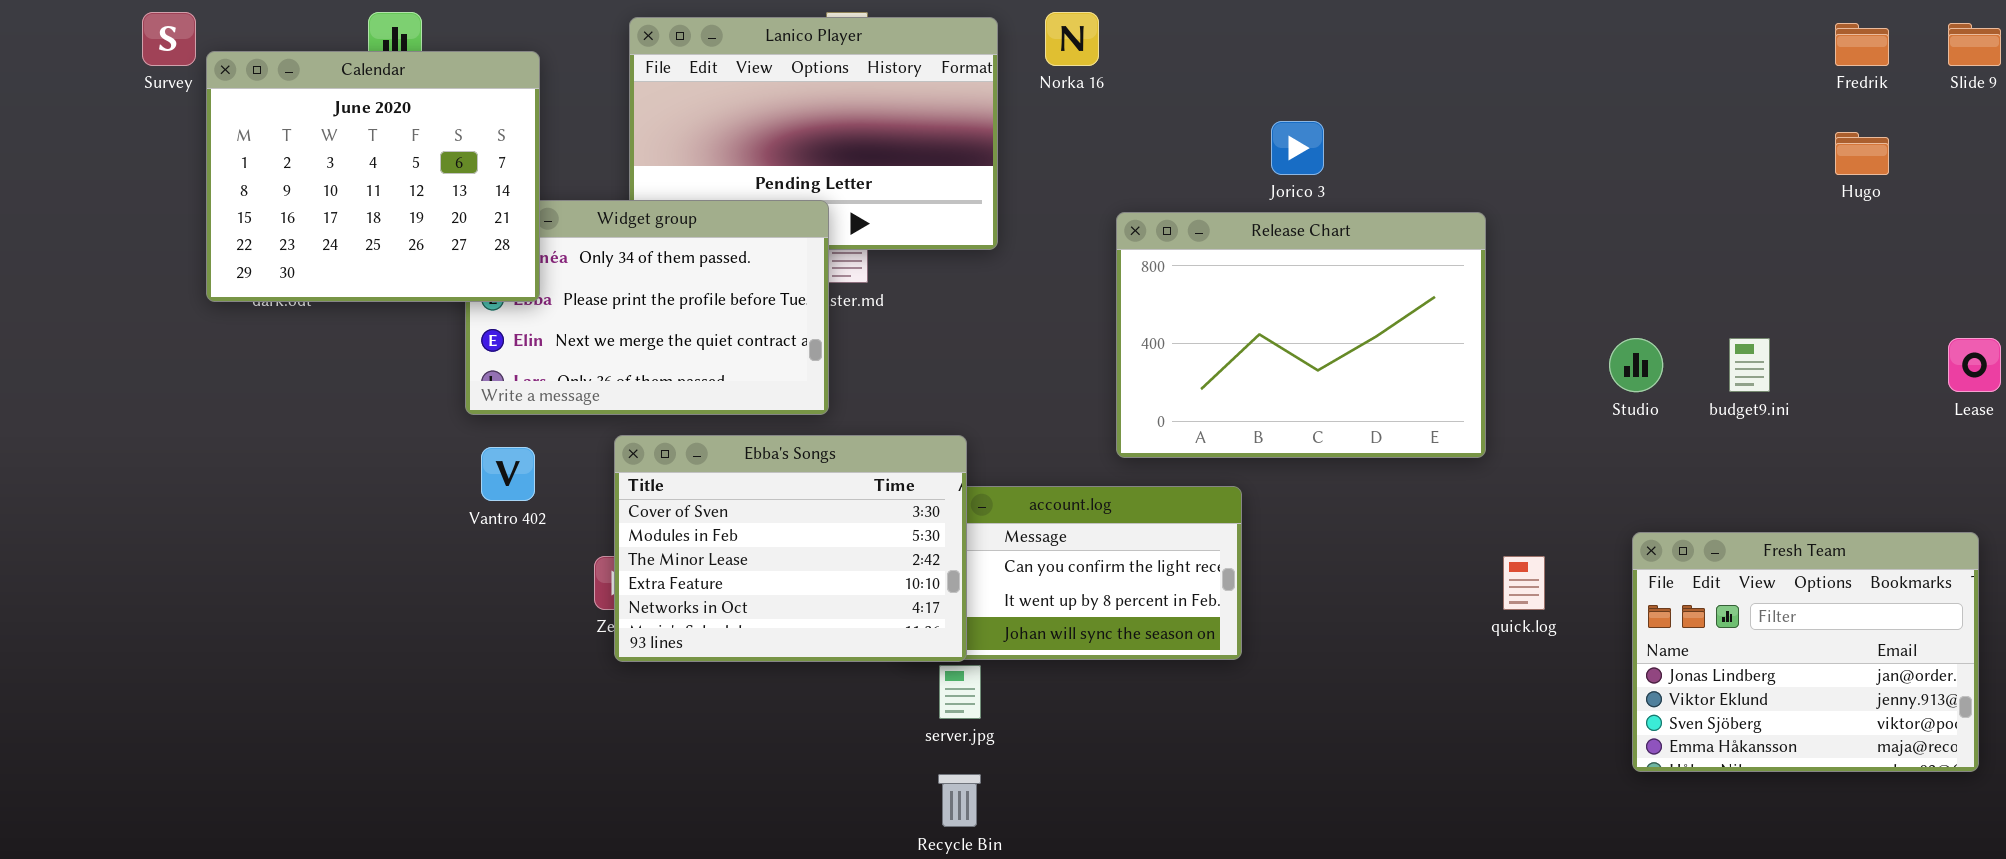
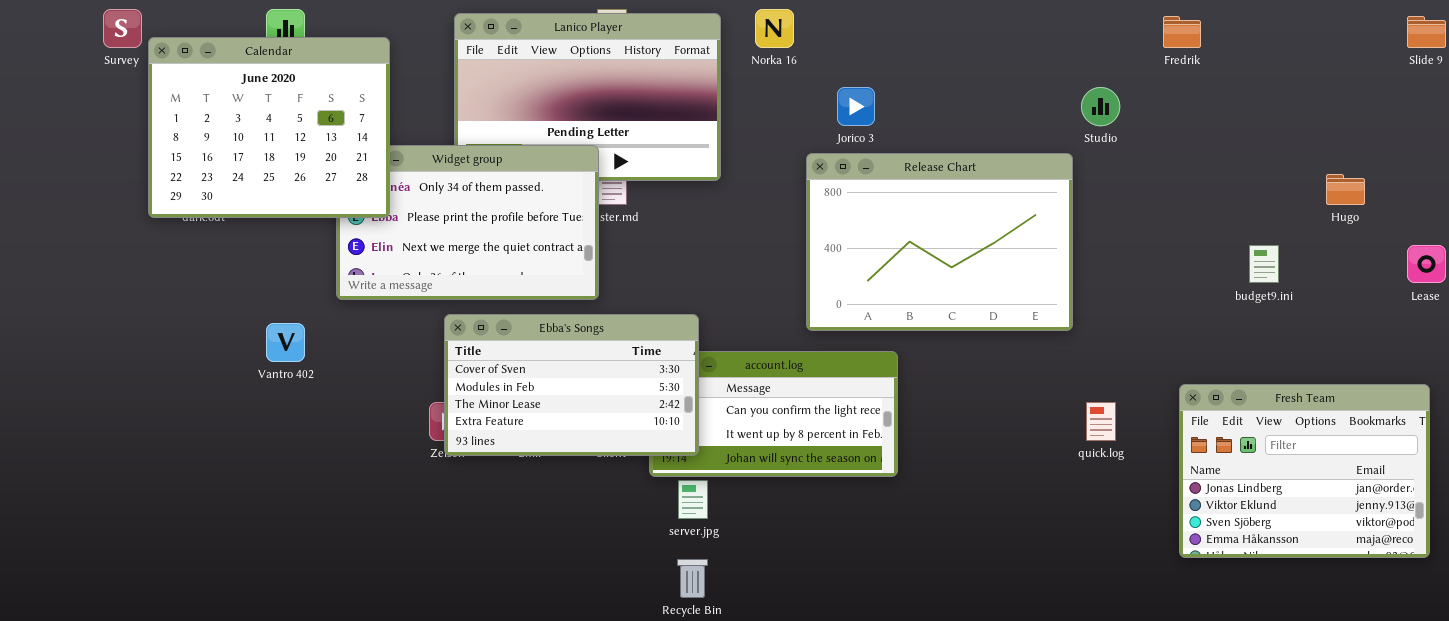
Fredrik: [1835,23,1889,66] -> [1163,16,1201,48], moved
Jorico 3: [1271,121,1324,175] -> [837,87,875,126], moved
Hugo: [1835,132,1889,175] -> [1326,174,1365,205], moved
Studio: [1609,338,1663,392] -> [1081,87,1120,126], moved
Ebba's Songs: [614,435,967,662] -> [444,314,699,456], resized
Vantro 402: [481,447,535,501] -> [266,323,305,362], moved

